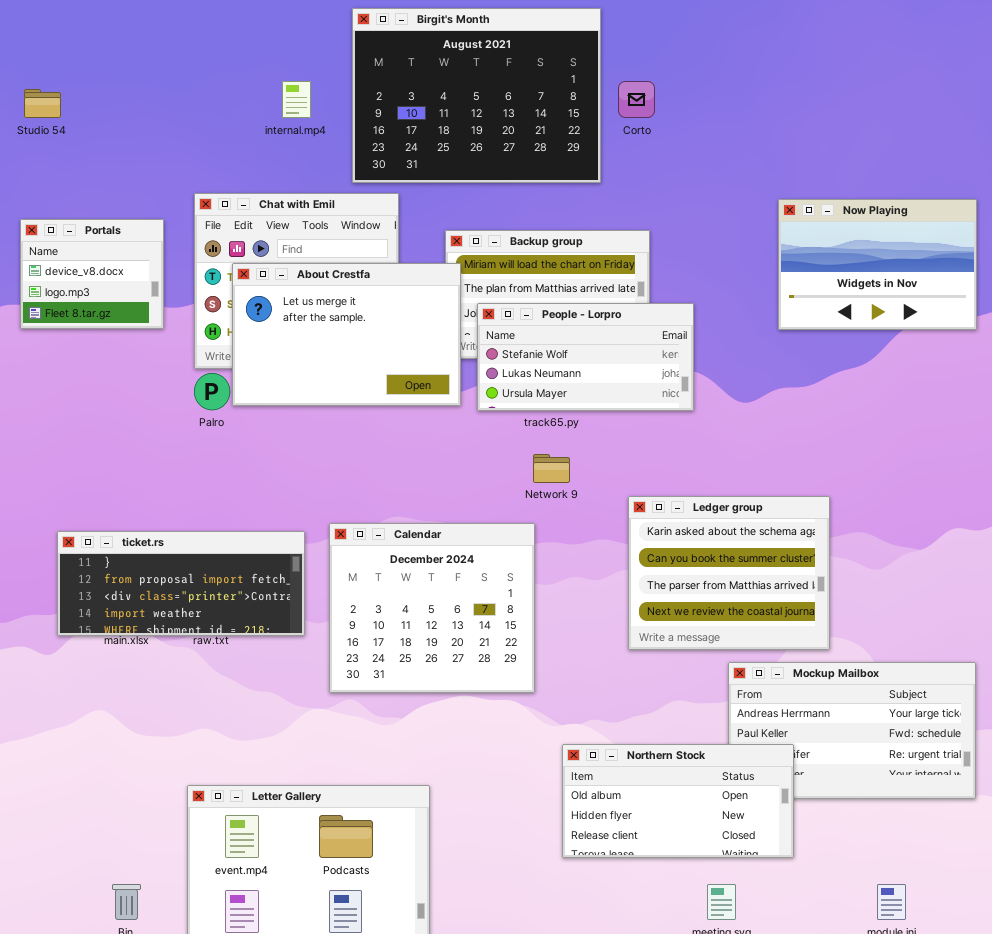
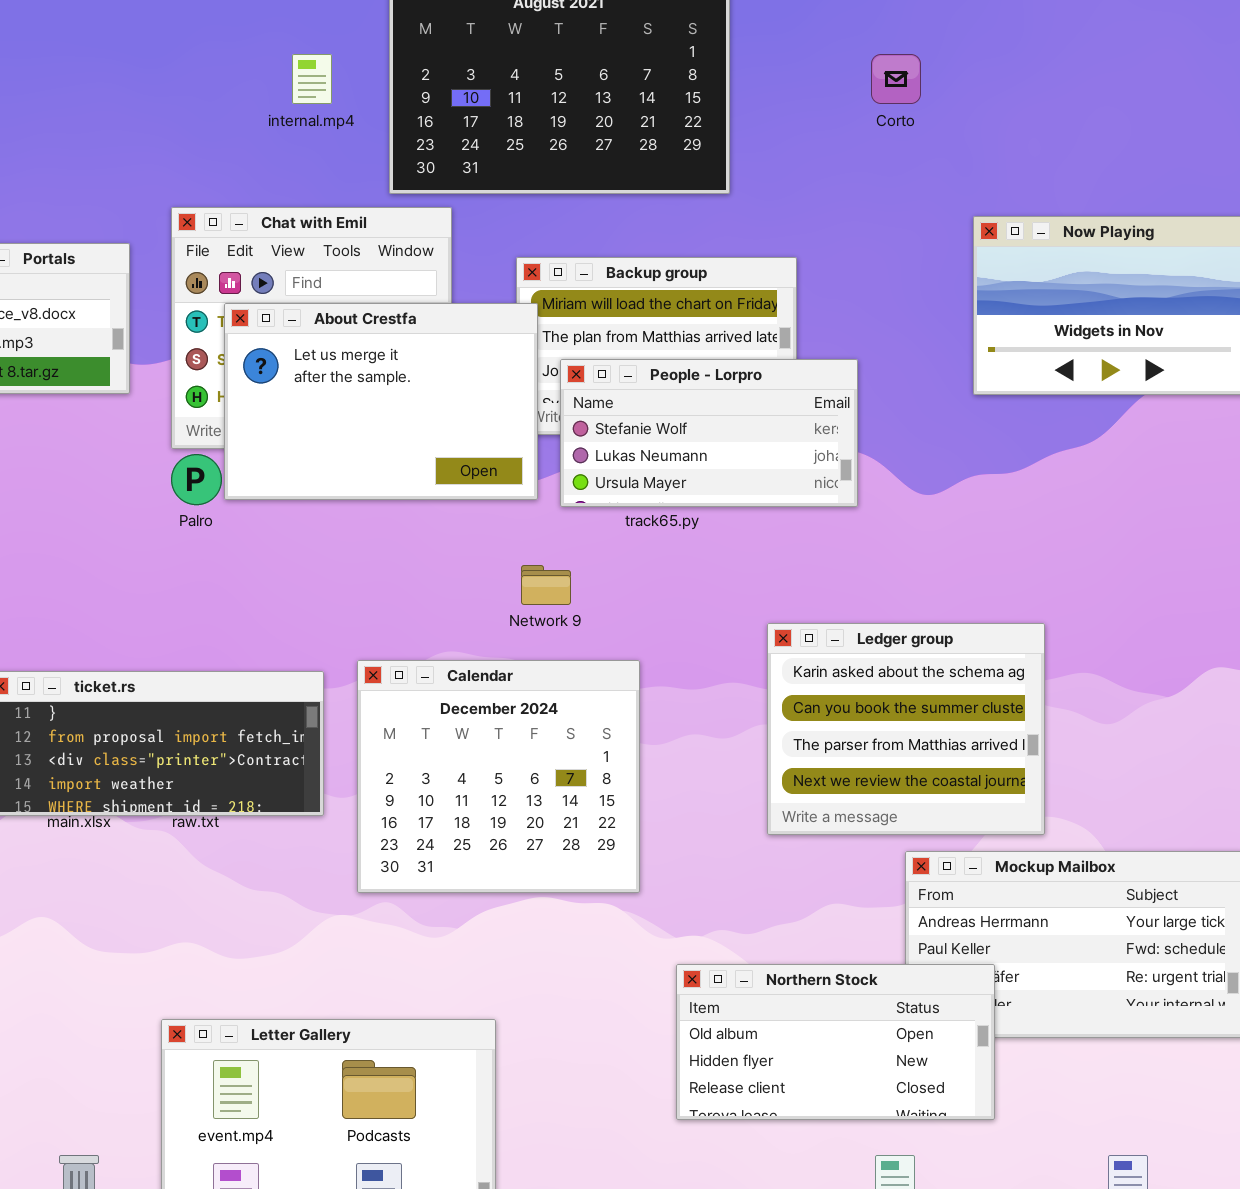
Corto: [618,81,655,118] -> [871,54,921,104], moved
Network 9: [533,454,570,483] -> [521,565,571,605], moved

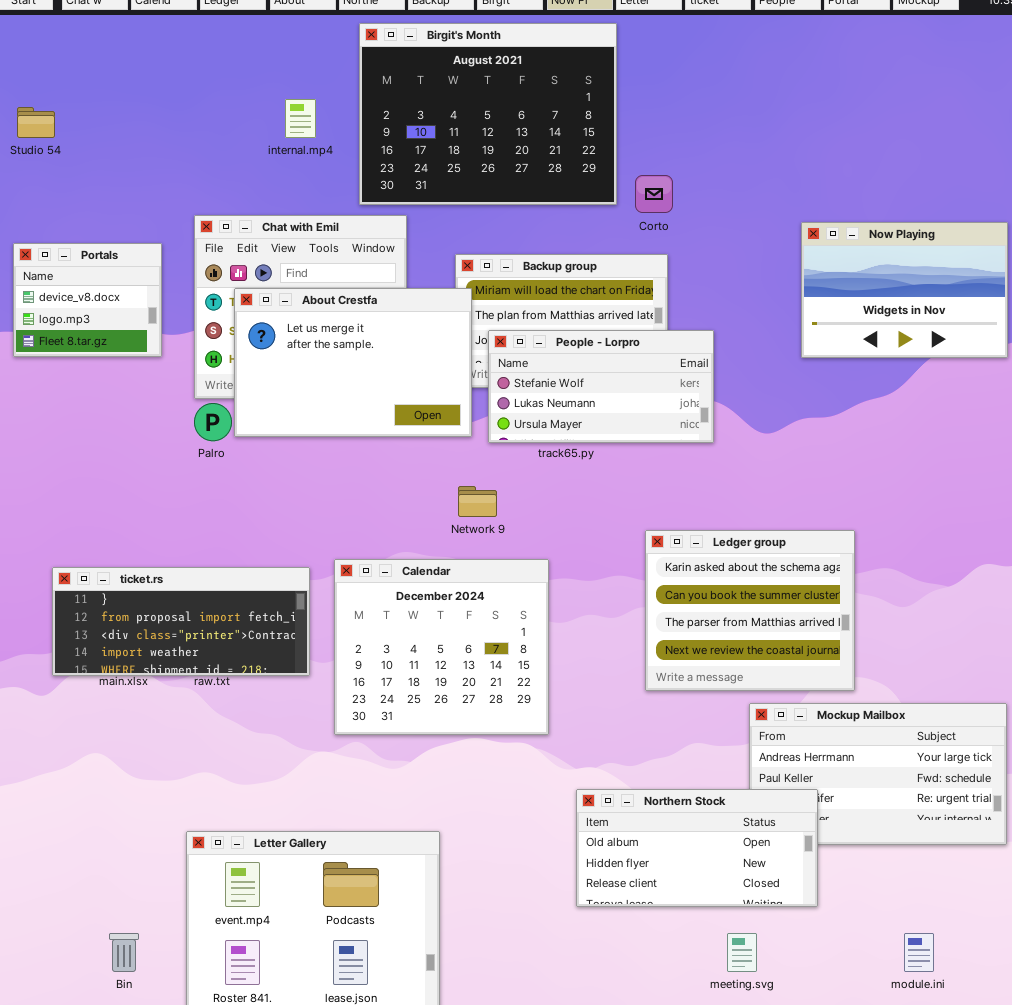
Corto: [871,54,921,104] -> [635,175,673,213], moved

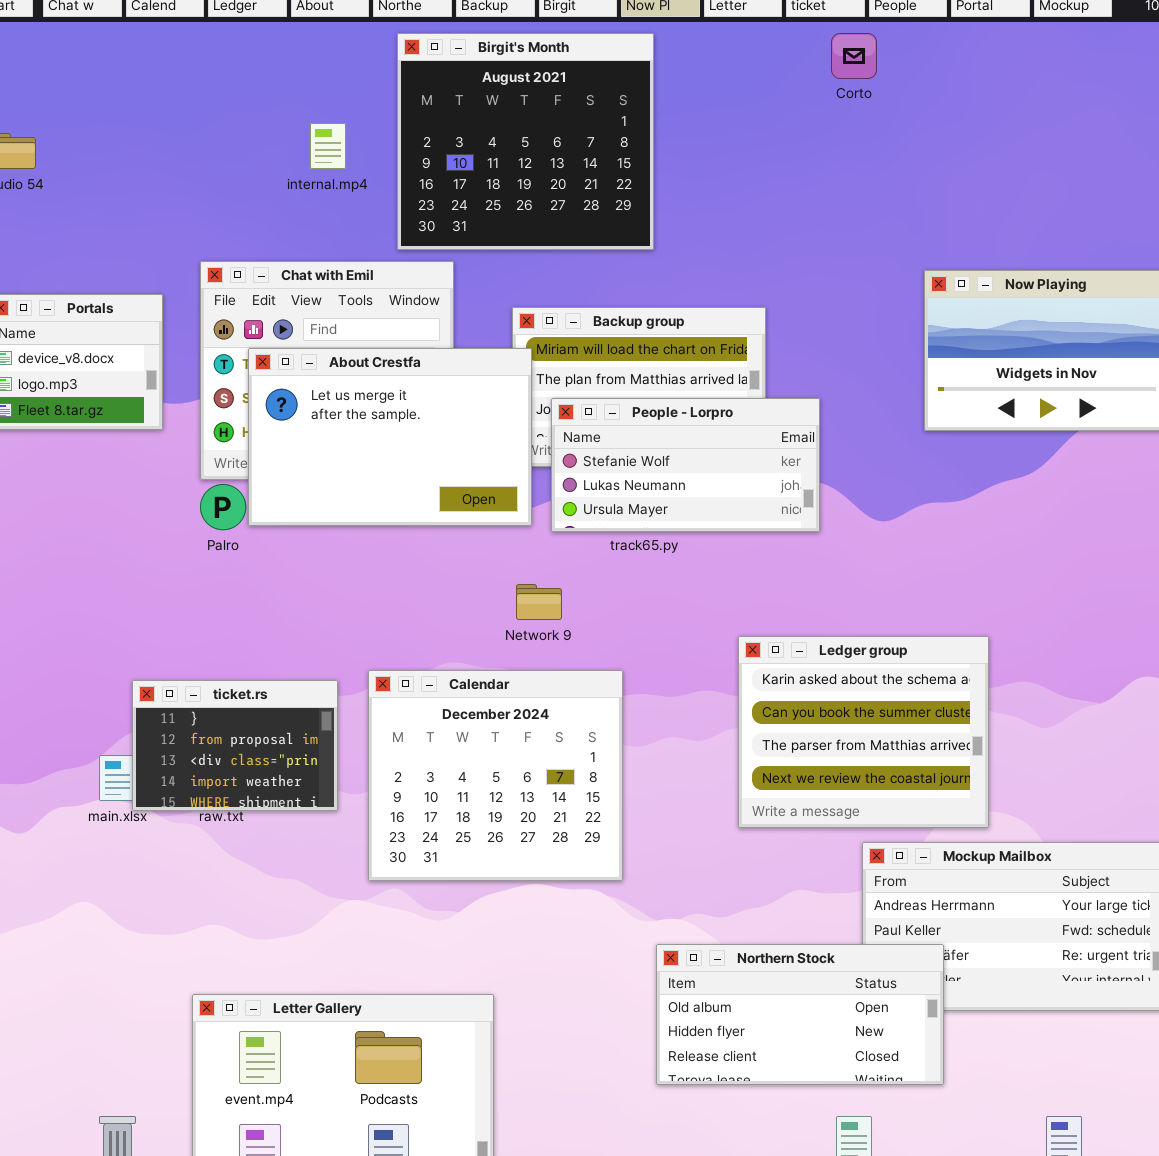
Birgit's Month: [359,23,617,205] -> [397,33,654,250], resized
Corto: [635,175,673,213] -> [831,33,877,79], moved
ticket.rs: [52,567,310,676] -> [132,680,338,811], resized

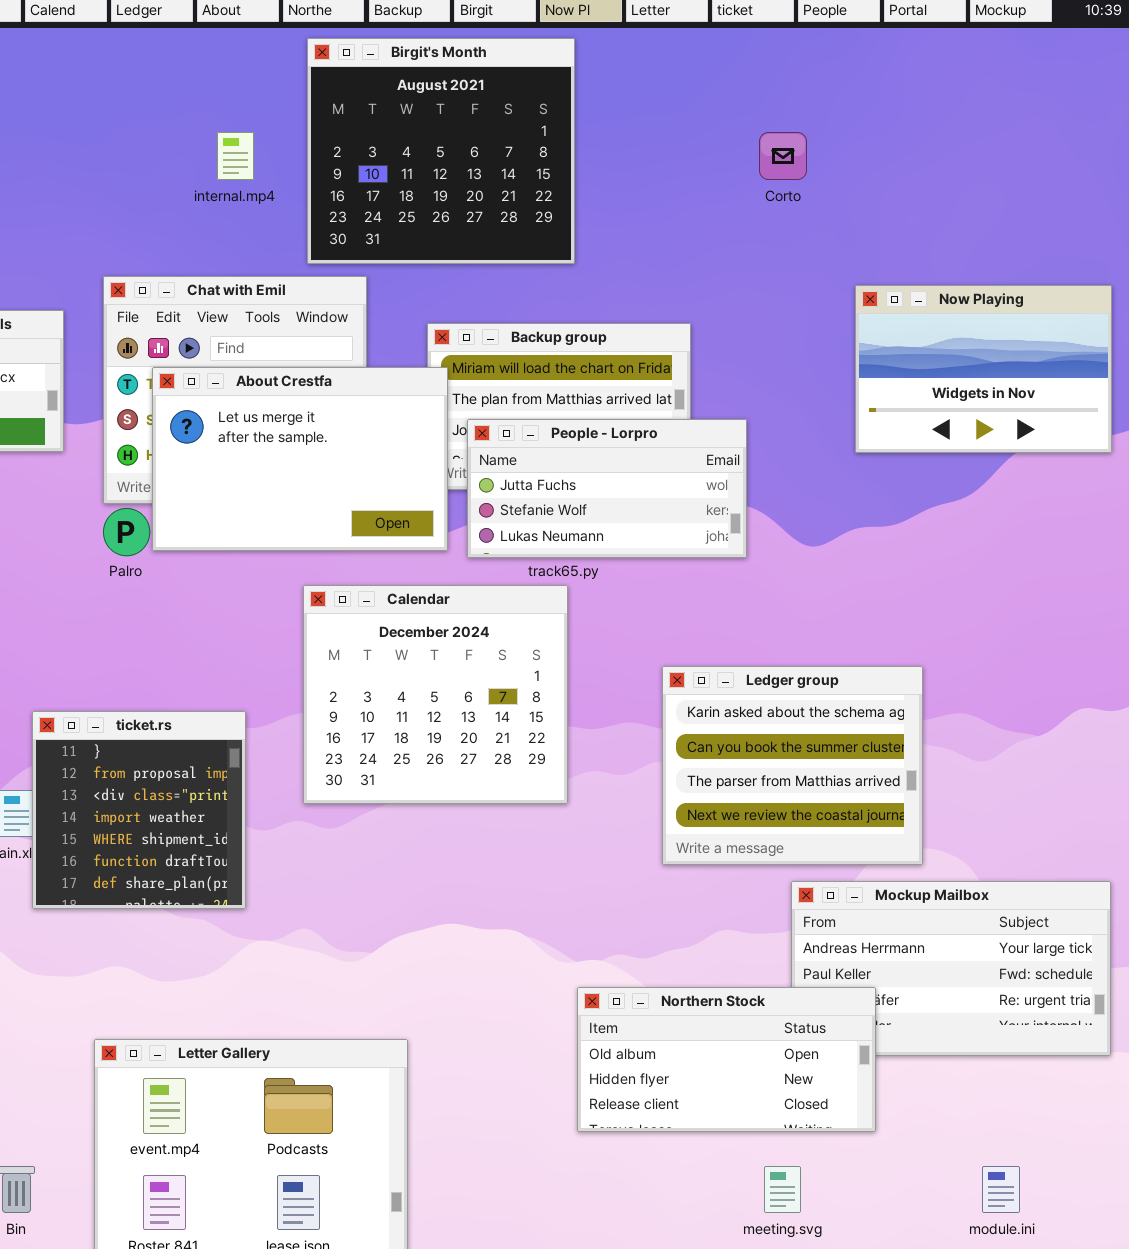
Corto: [831,33,877,79] -> [759,132,807,180], moved
People - Lorpro: [551,398,820,532] -> [467,419,747,558], scrolled up 1 row
Calendar: [368,670,623,881] -> [303,585,568,804], moved
ticket.rs: [132,680,338,811] -> [32,711,246,909], resized

